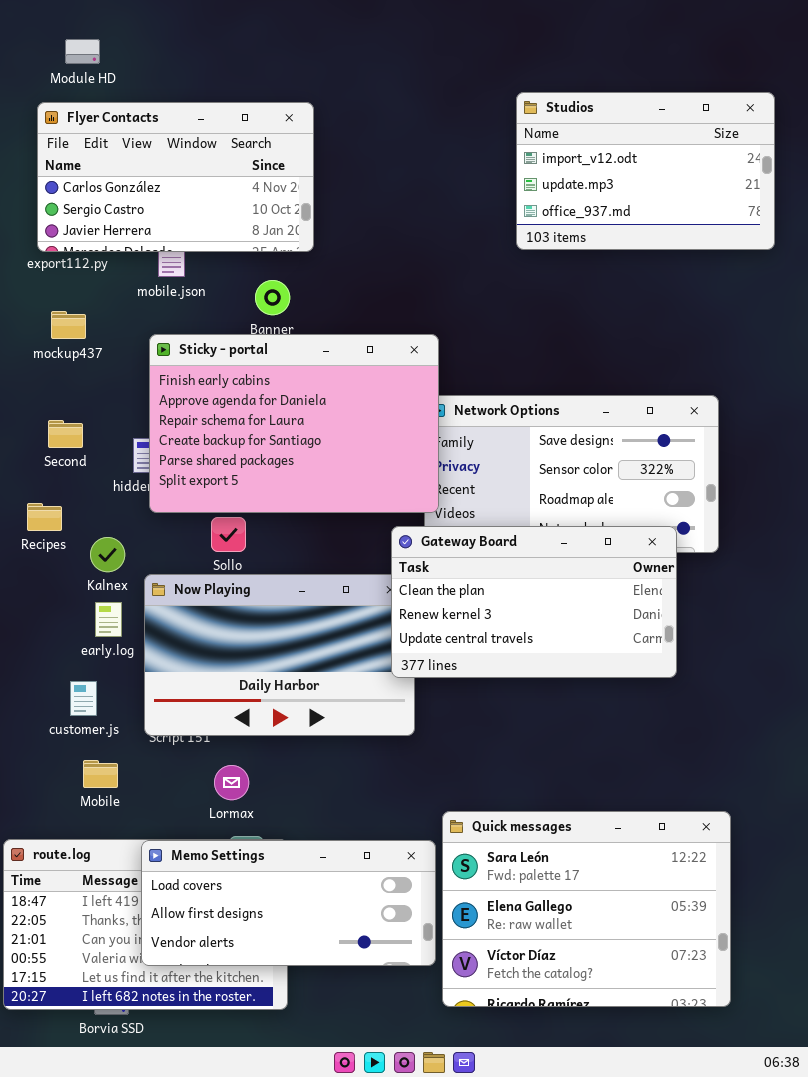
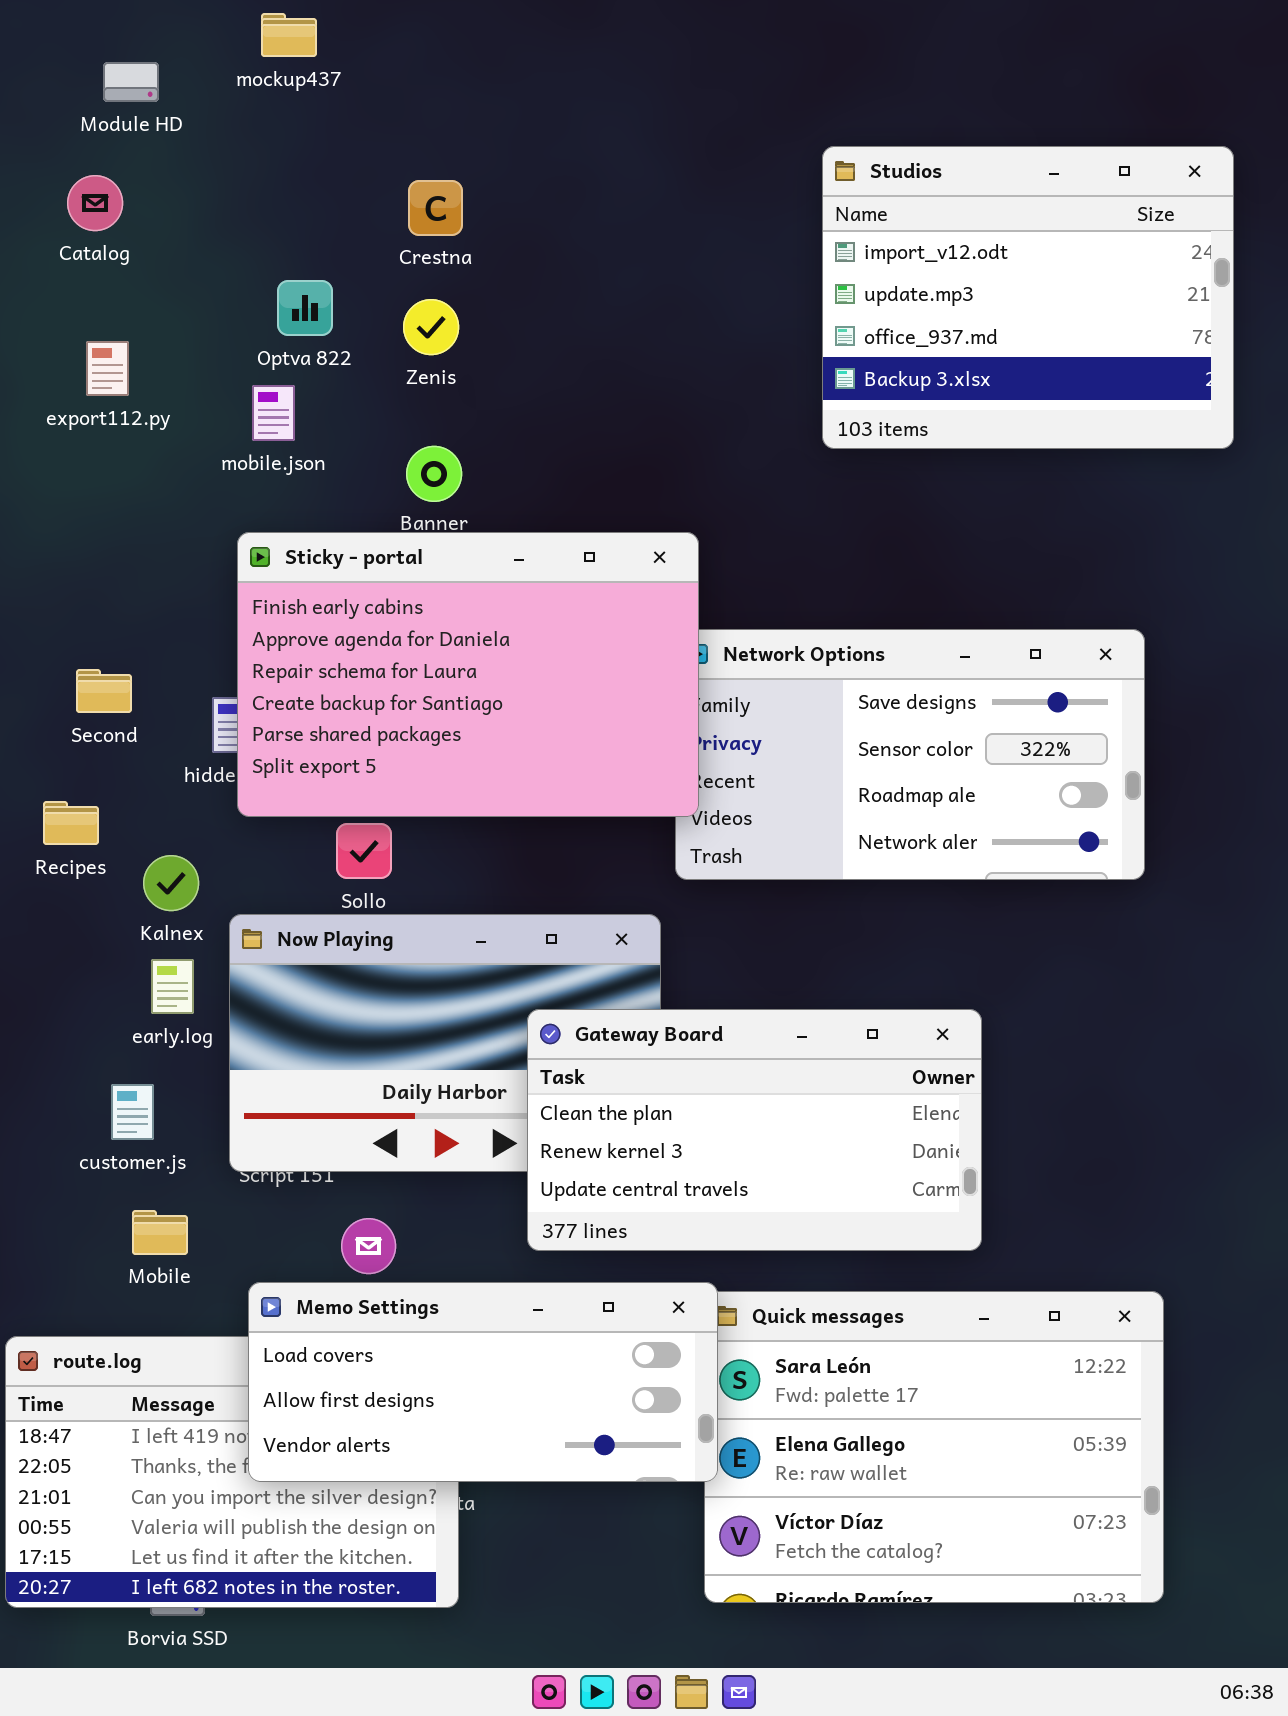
Studios: [516,92,775,250] -> [822,146,1234,449], resized
Flyer Contacts: [37,102,314,252] -> none, closed
mockup437: [51,311,86,339] -> [261,13,317,57], moved
Gateway Board: [391,526,677,678] -> [527,1009,982,1251], moved
Memo Settings: [141,840,436,966] -> [248,1282,718,1482], moved

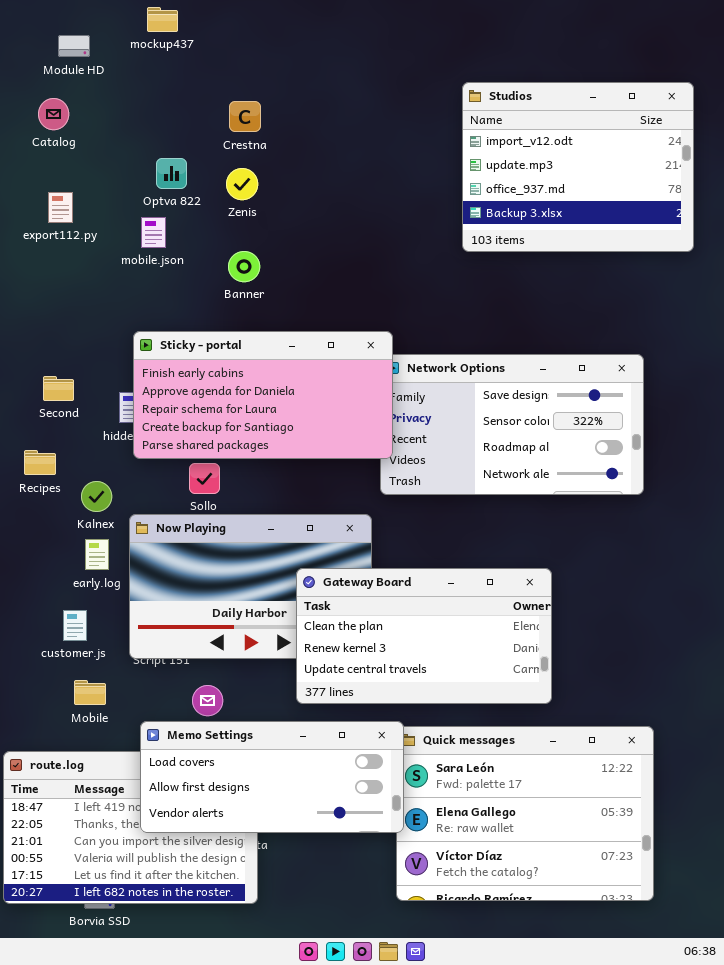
Sticky - portal: [237,532,699,817] -> [133,331,393,459], resized

